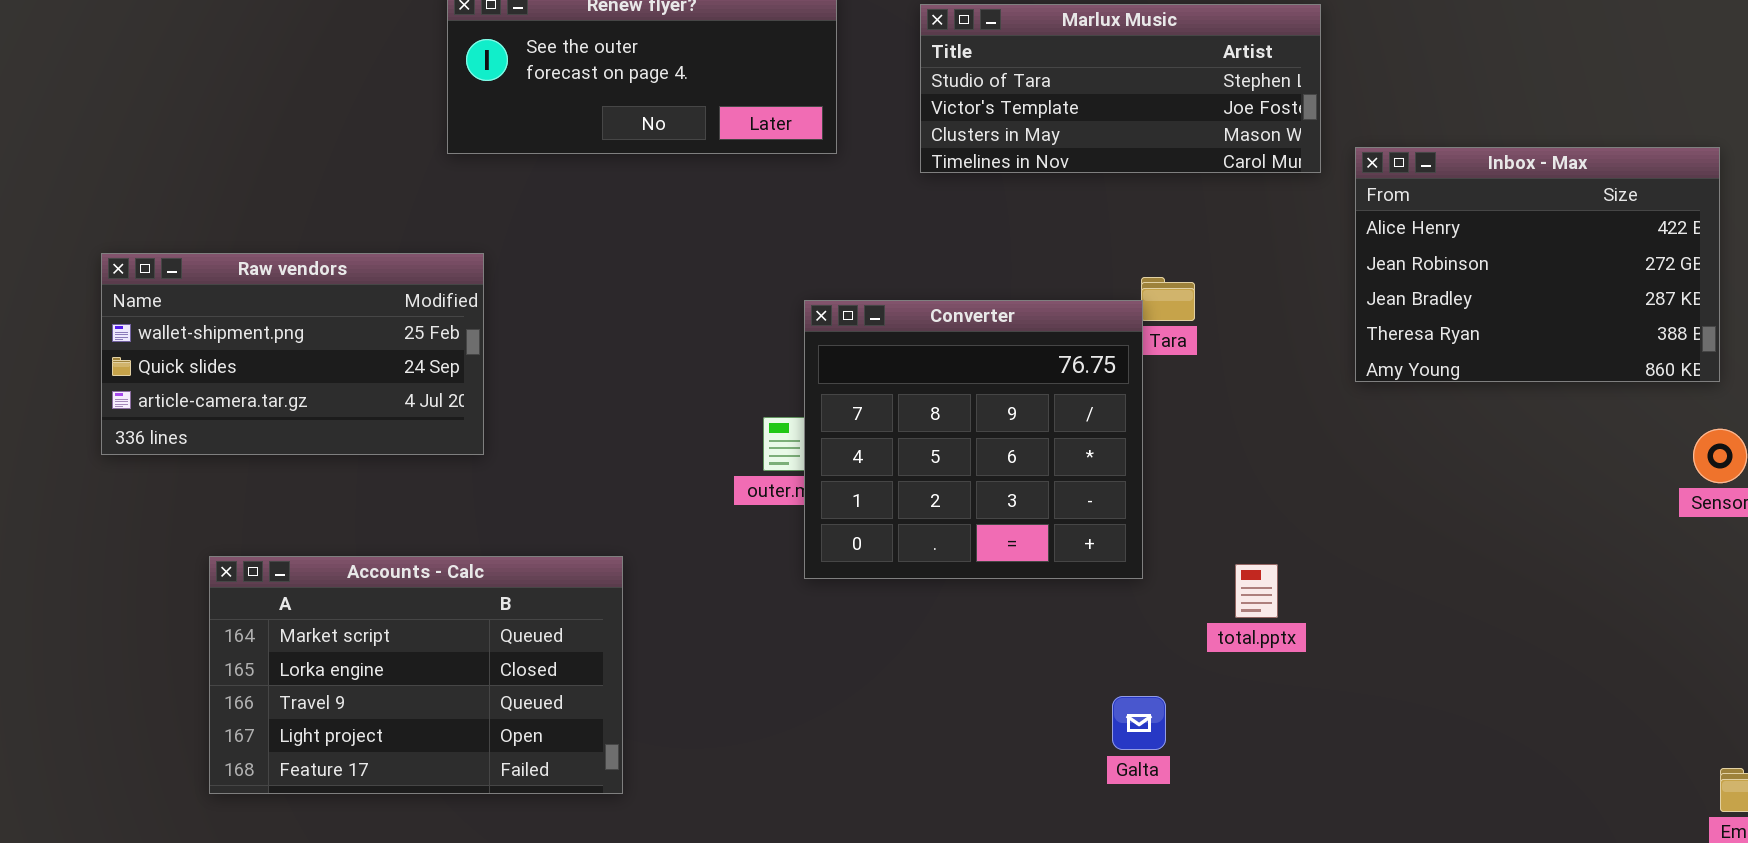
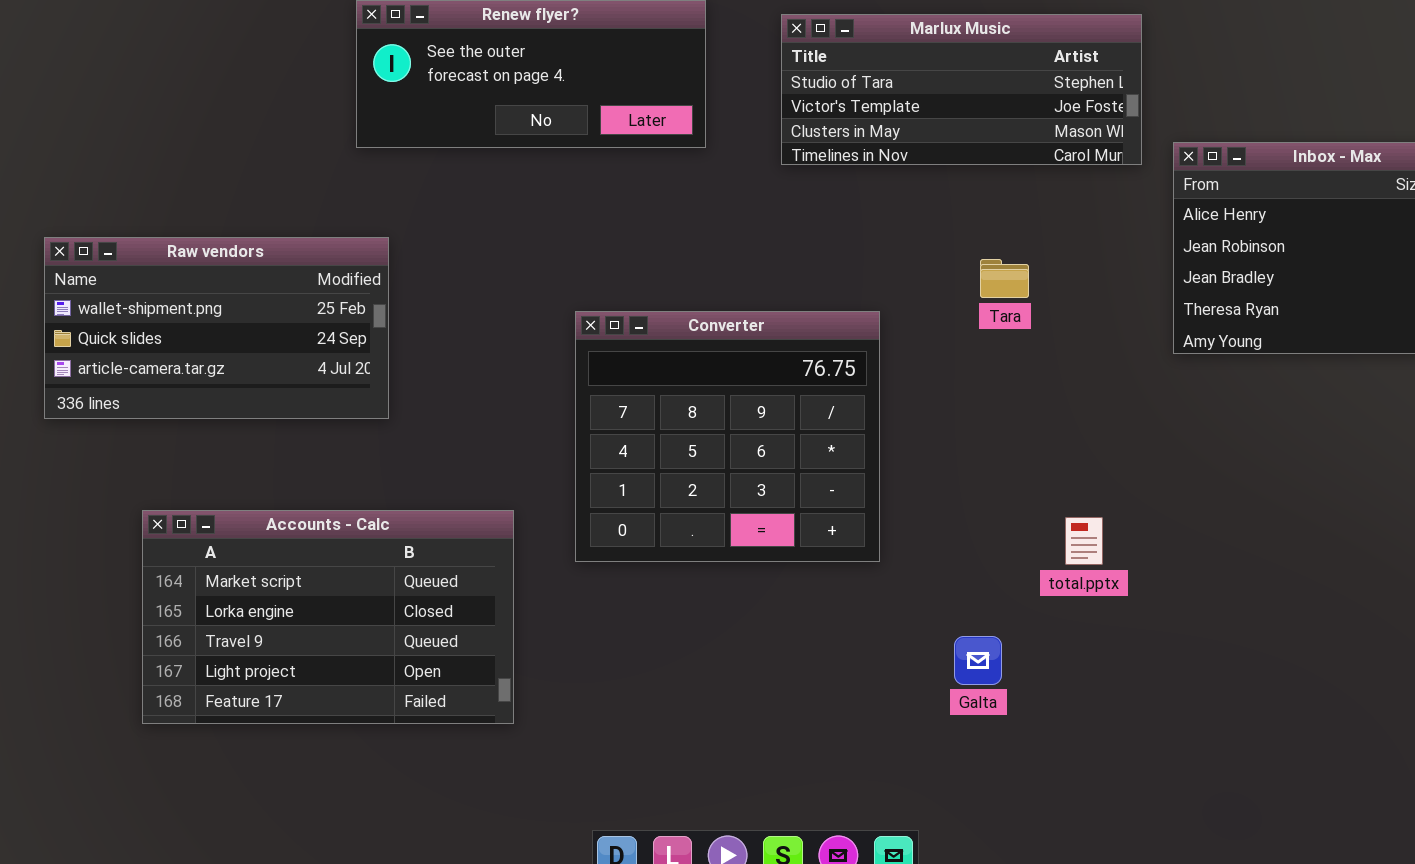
Converter: [804,300,1143,579] -> [575,311,880,562], moved

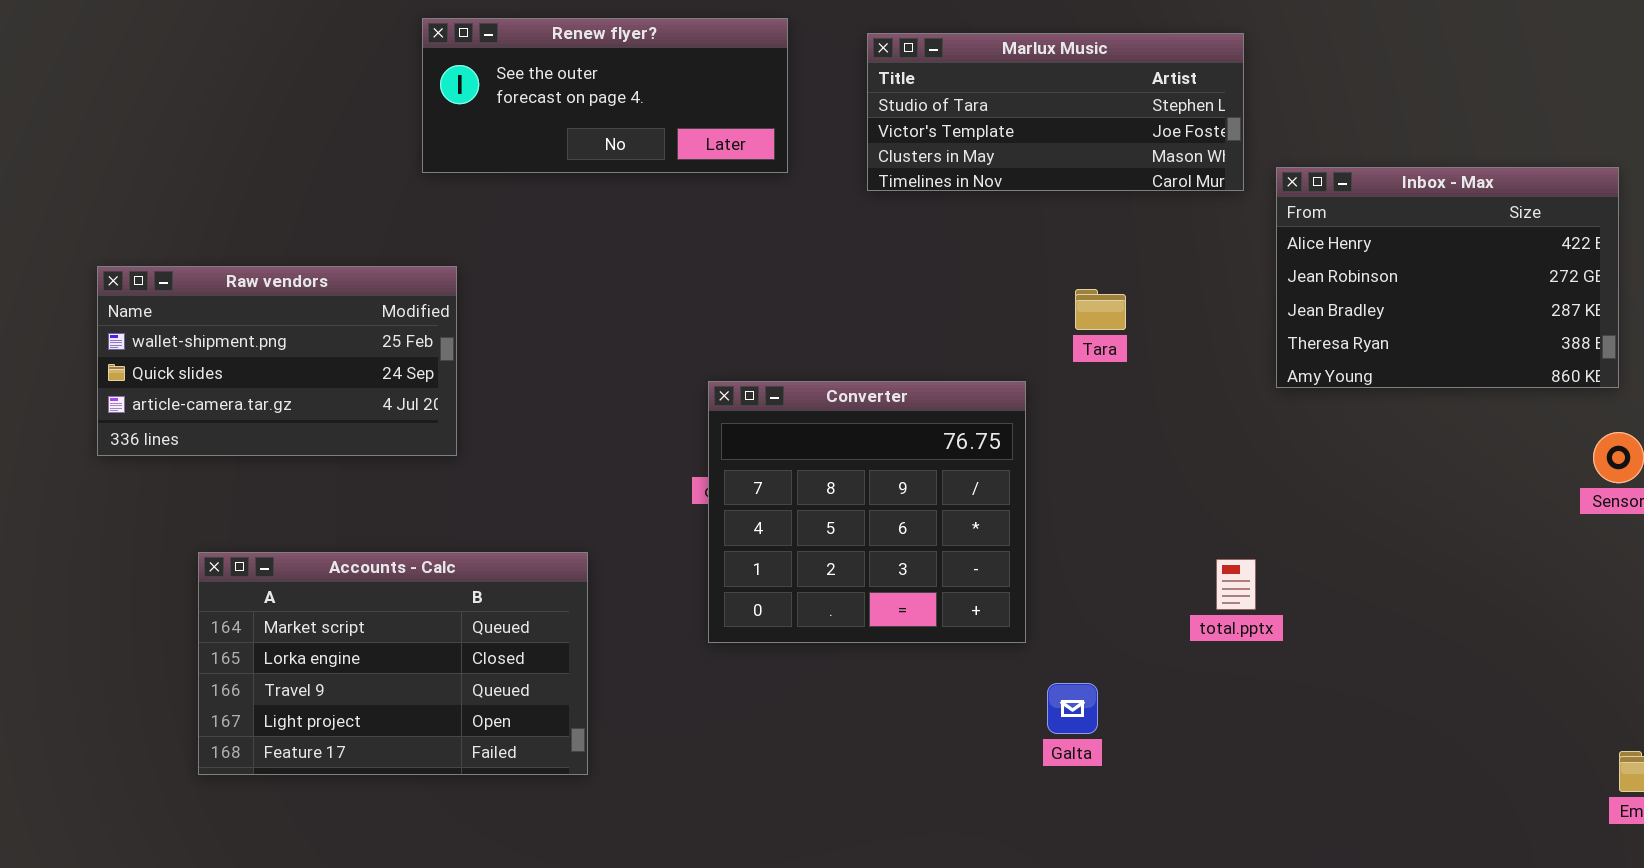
Converter: [575,311,880,562] -> [708,381,1026,643], moved
total.pptx: [1065,517,1103,565] -> [1216,559,1256,610], moved

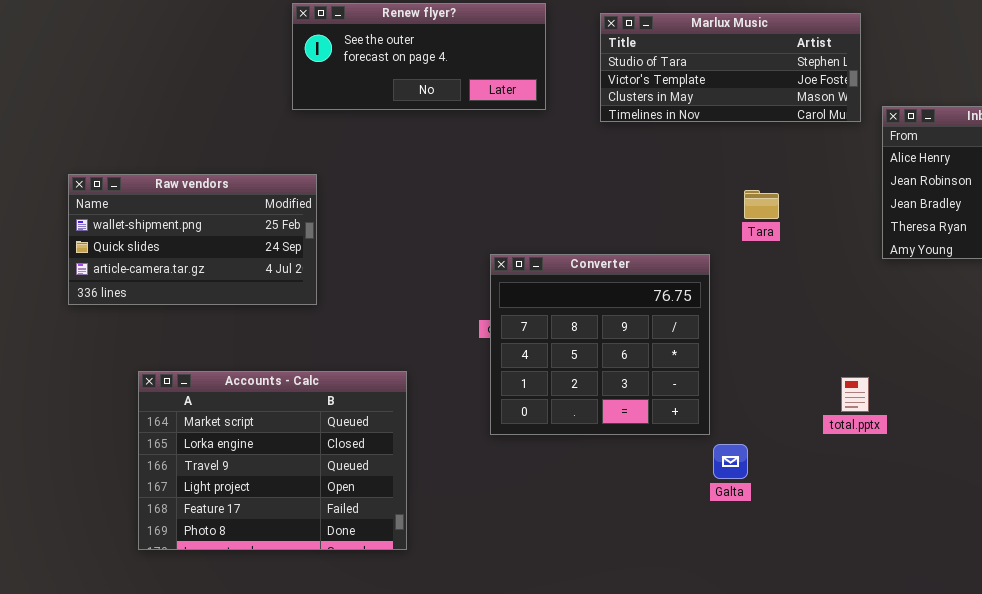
Accounts - Calc: [198,552,588,775] -> [138,371,407,550], resized
Galta: [1047,683,1098,734] -> [713,444,748,479], moved

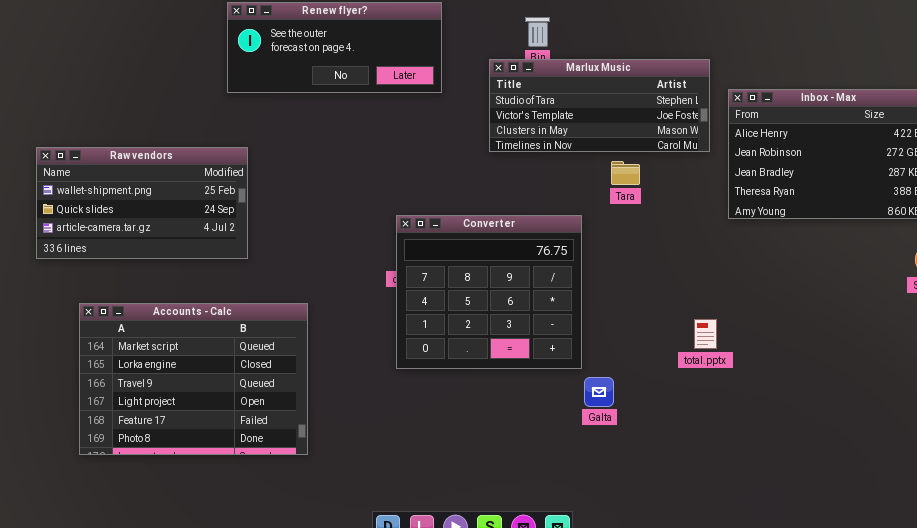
Marlux Music: [600,13,861,122] -> [489,59,710,152], moved
Accounts - Calc: [138,371,407,550] -> [79,303,308,455], moved

